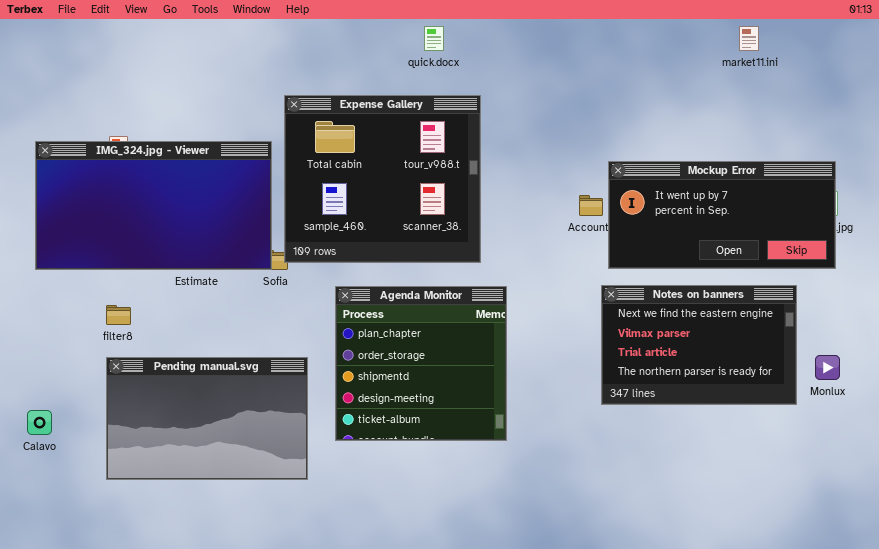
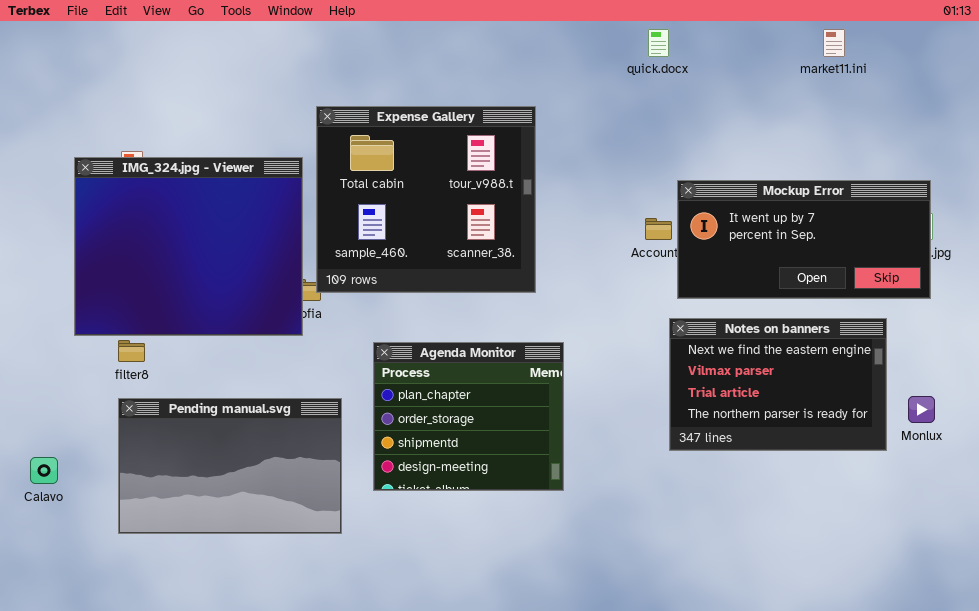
quick.docx: [424,26,444,51] -> [648,29,669,57], moved
IMG_324.jpg - Viewer: [35,141,272,270] -> [74,157,303,336], resized
Agenda Monitor: [335,286,507,441] -> [373,342,564,491], resized

